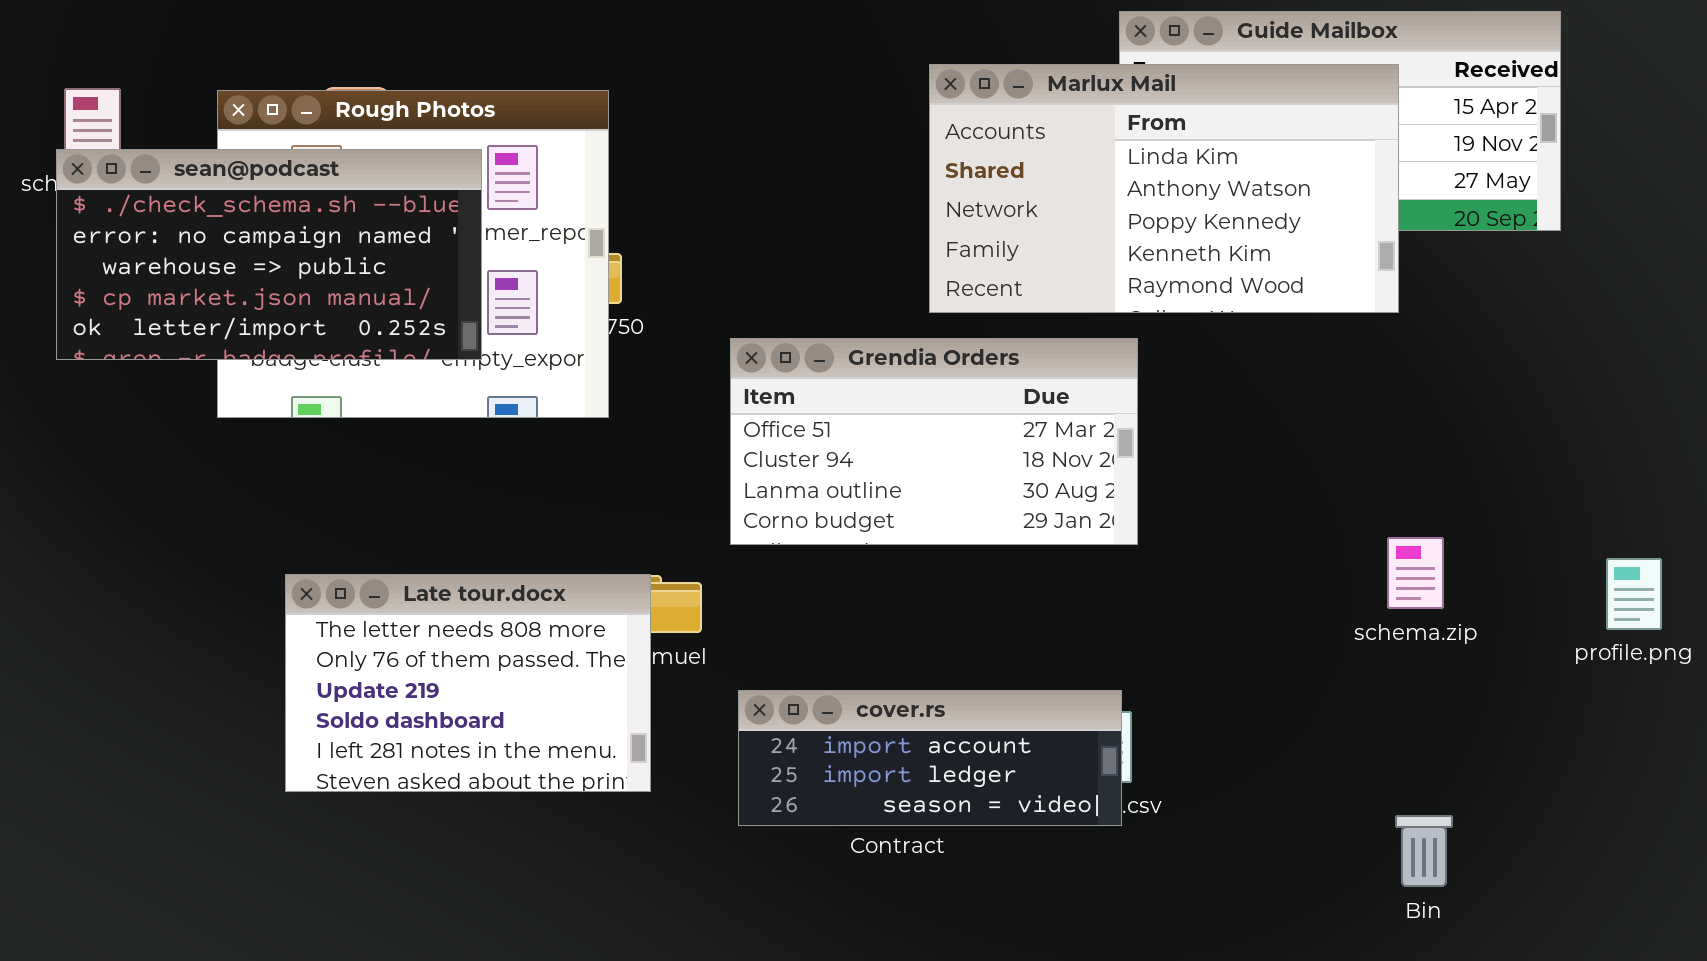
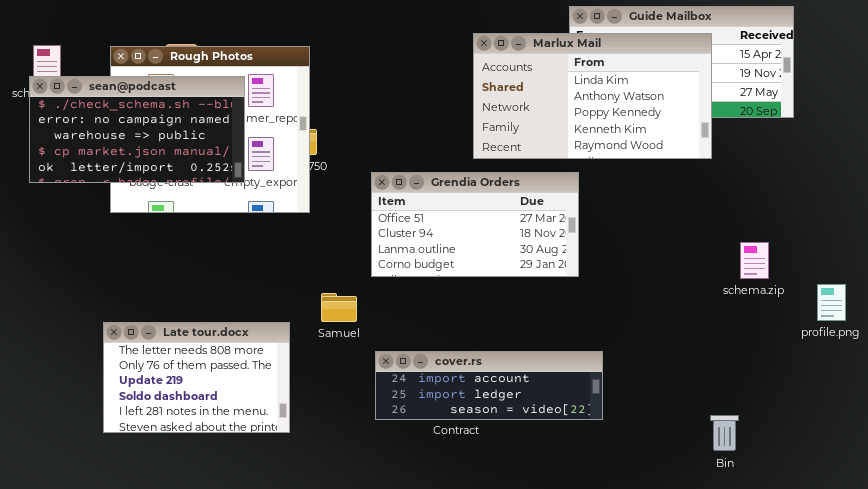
schema.zip: [1387,537,1444,609] -> [740,242,769,279], moved
Late tour.docx: [285,574,651,792] -> [103,322,290,433], moved
cover.rs: [738,690,1122,826] -> [375,351,603,420], resized

